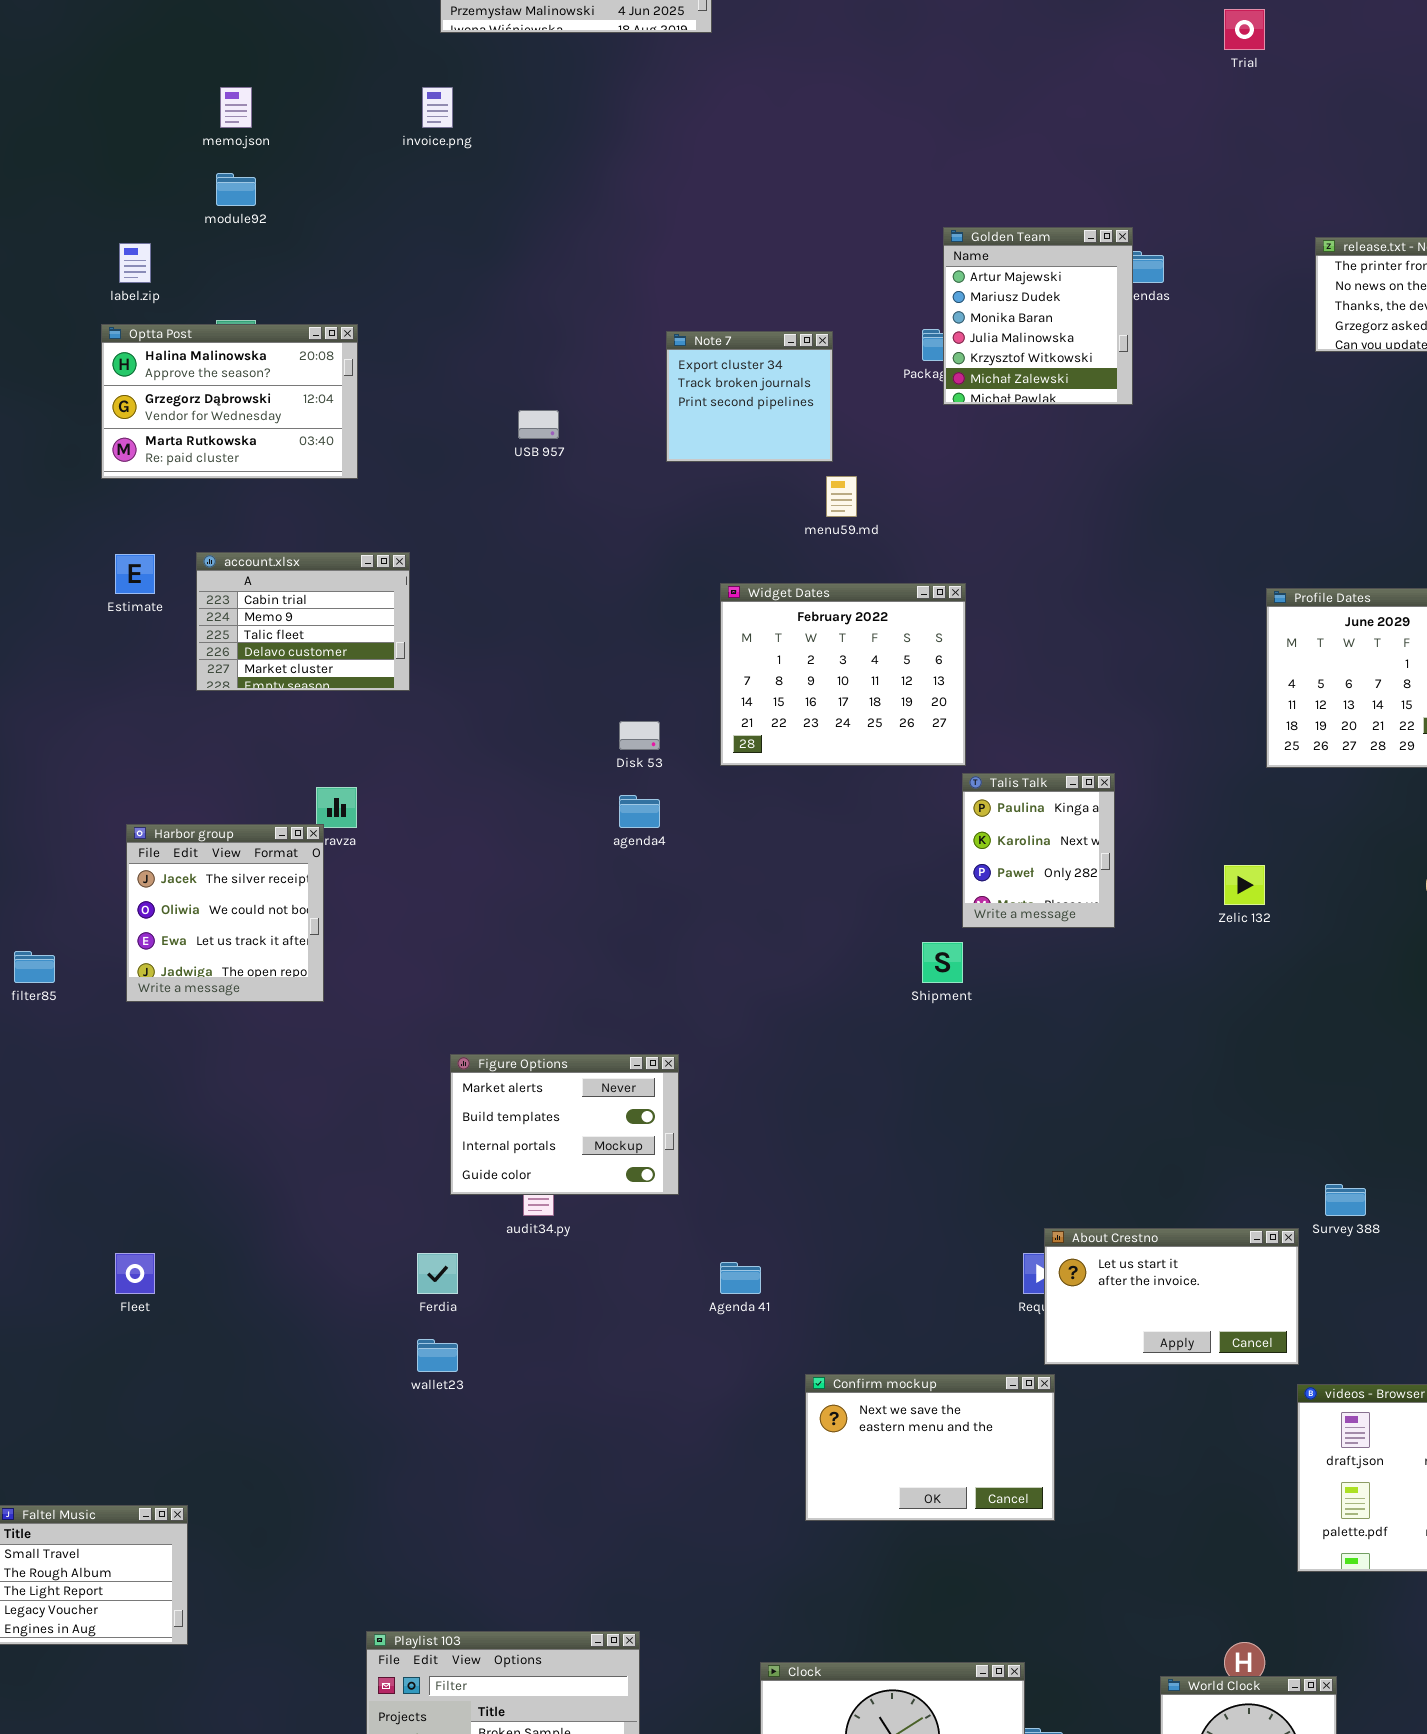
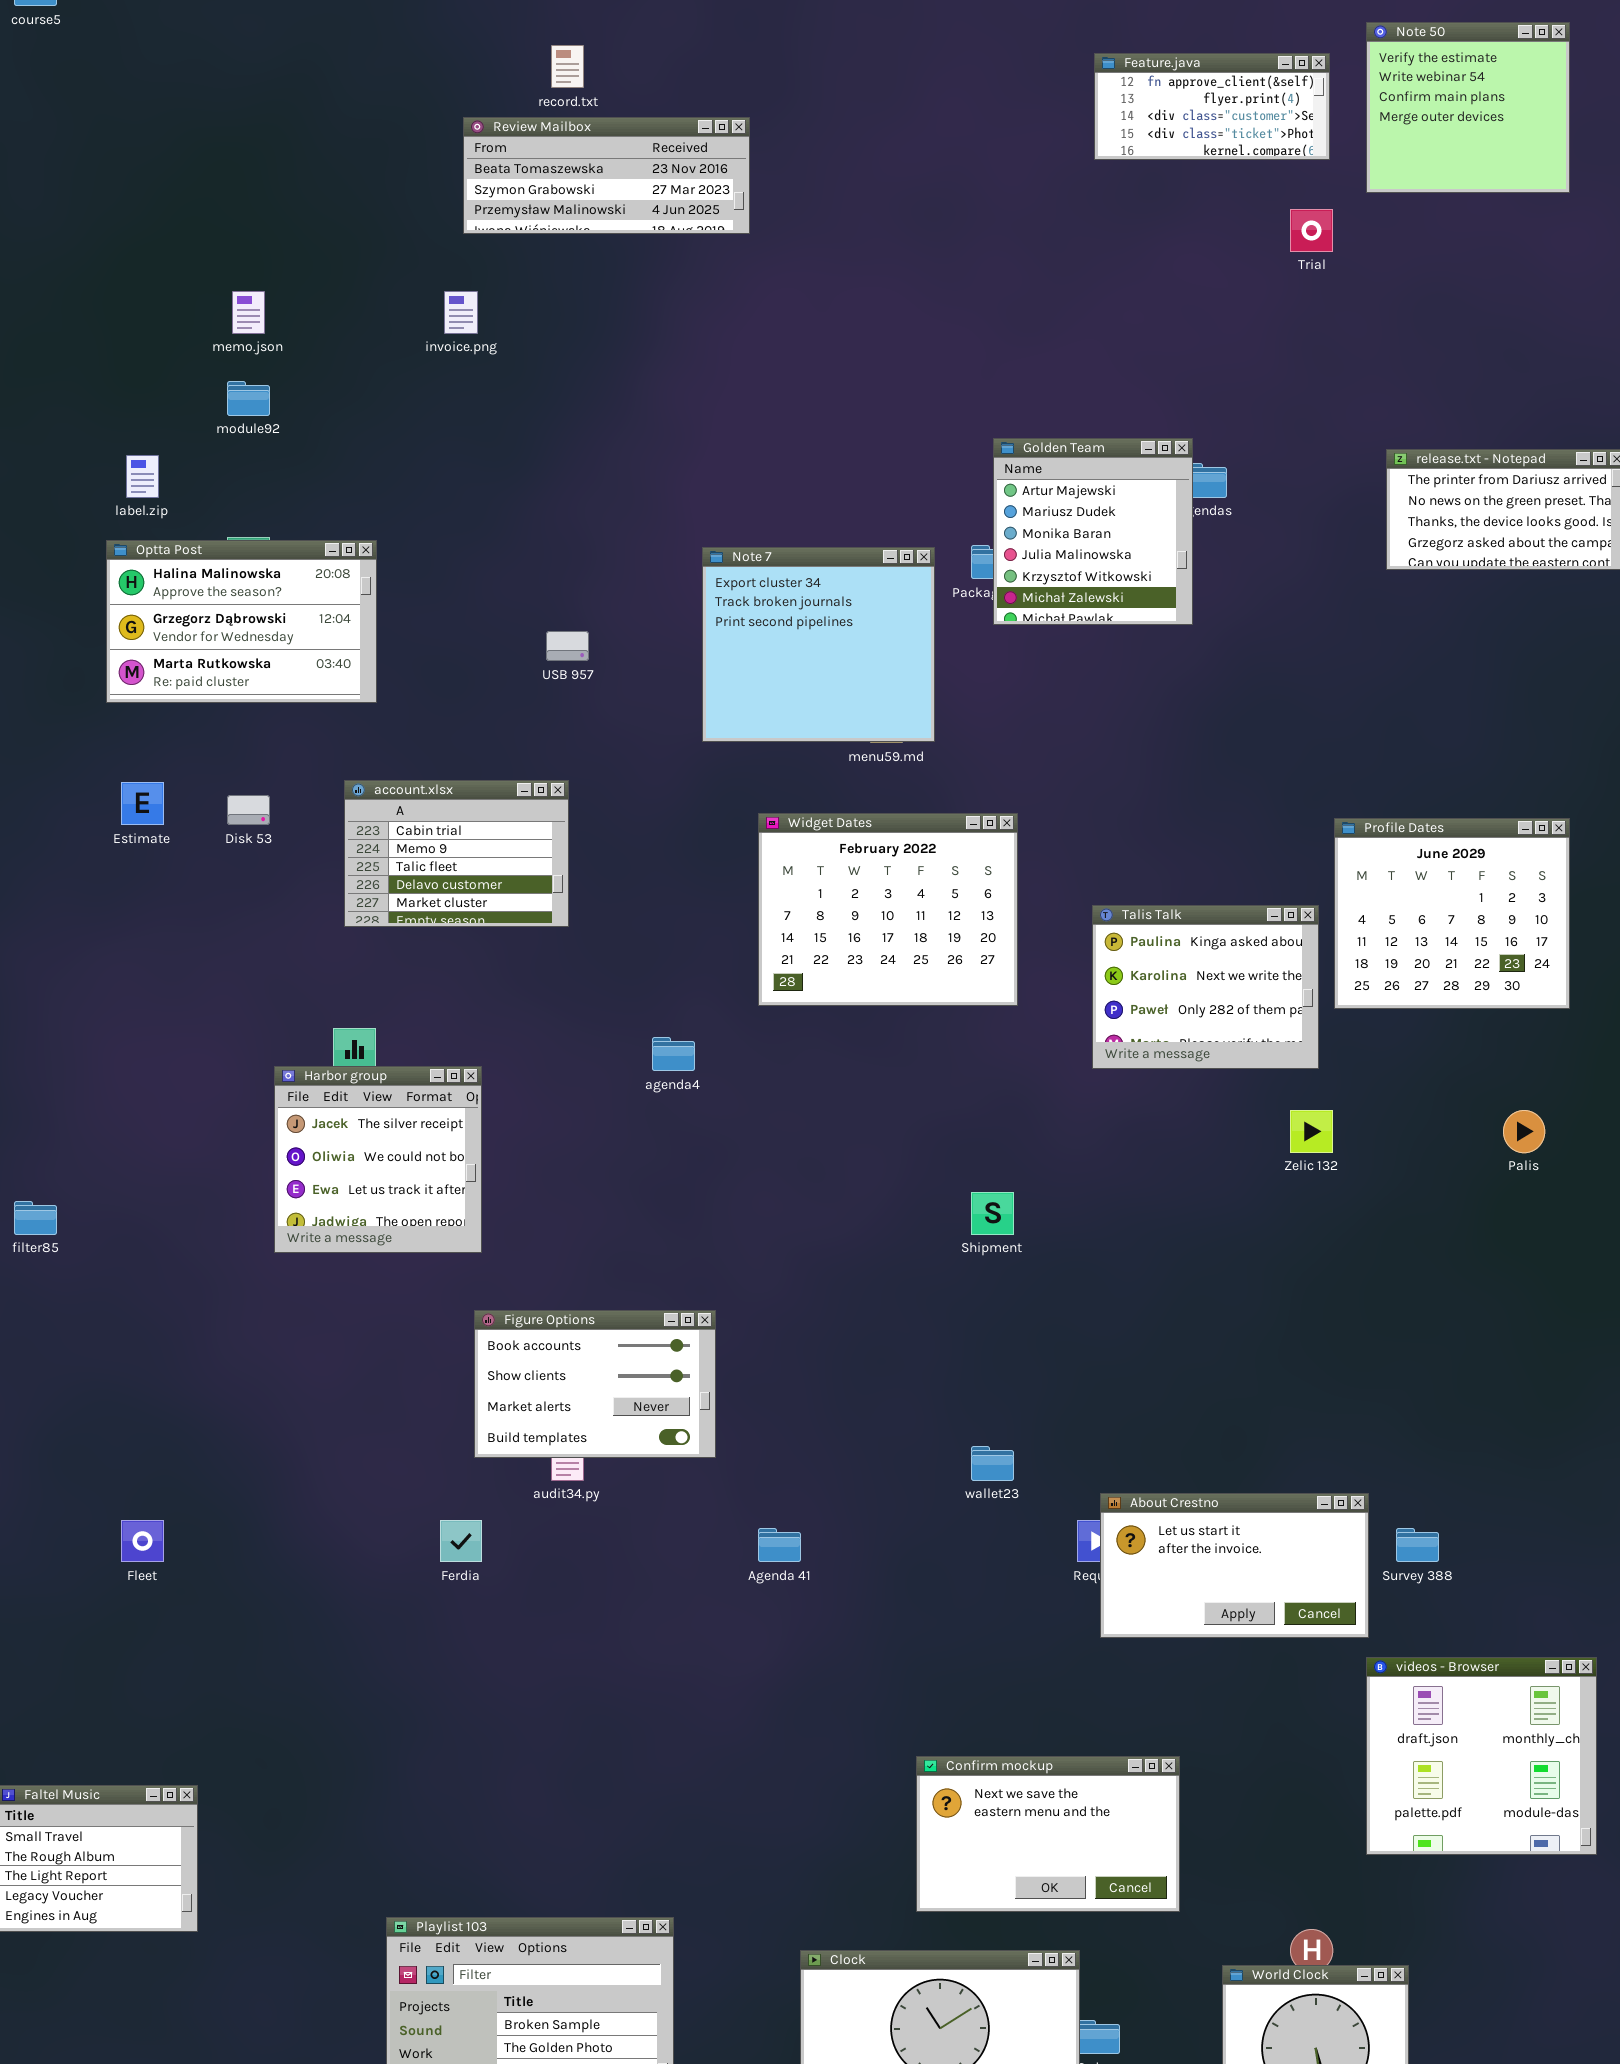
Note 7: [666,331,833,462] -> [702,547,935,742], resized
account.xlsx: [196,552,410,691] -> [344,780,569,927], moved
Disk 53: [619,721,660,750] -> [227,795,270,825], moved
Talis Talk: [962,773,1115,928] -> [1092,905,1319,1069], moved, resized
Harbor group: [126,824,324,1002] -> [274,1066,482,1253], moved
Figure Options: [450,1054,679,1195] -> [474,1310,716,1458], scrolled up 2 rows
Survey 388: [1325,1184,1366,1216] -> [1396,1528,1439,1562], moved
wallet23: [417,1339,458,1372] -> [971,1446,1014,1481], moved
Confirm mockup: [805,1374,1055,1521] -> [916,1756,1180,1912], moved

